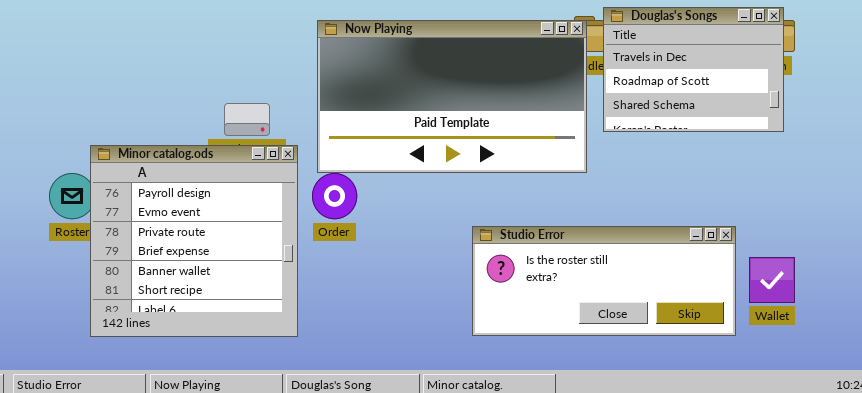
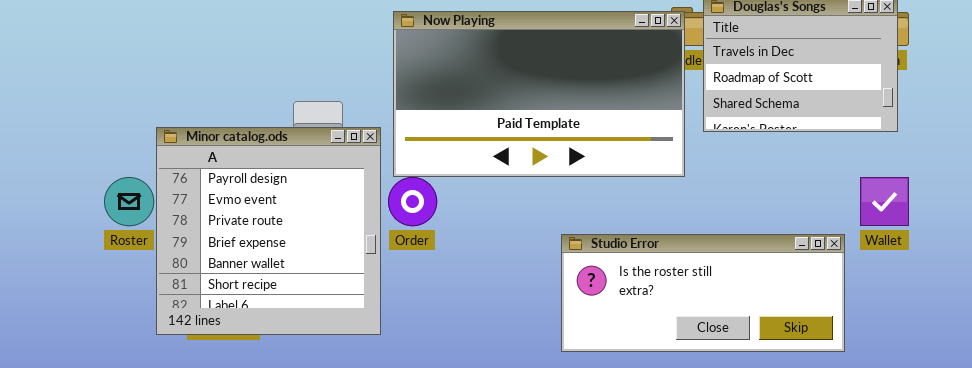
Minor catalog.ods: [90,145,298,337] -> [156,127,381,335], moved
Wallet: [749,257,795,303] -> [860,177,909,226], moved

